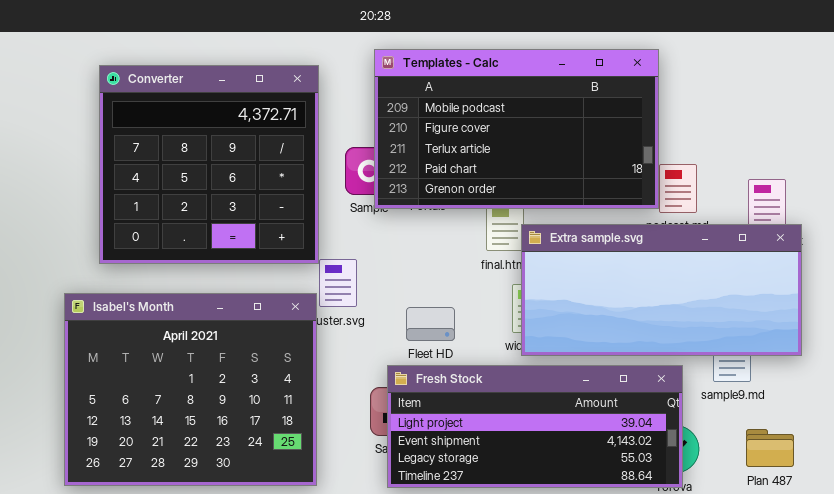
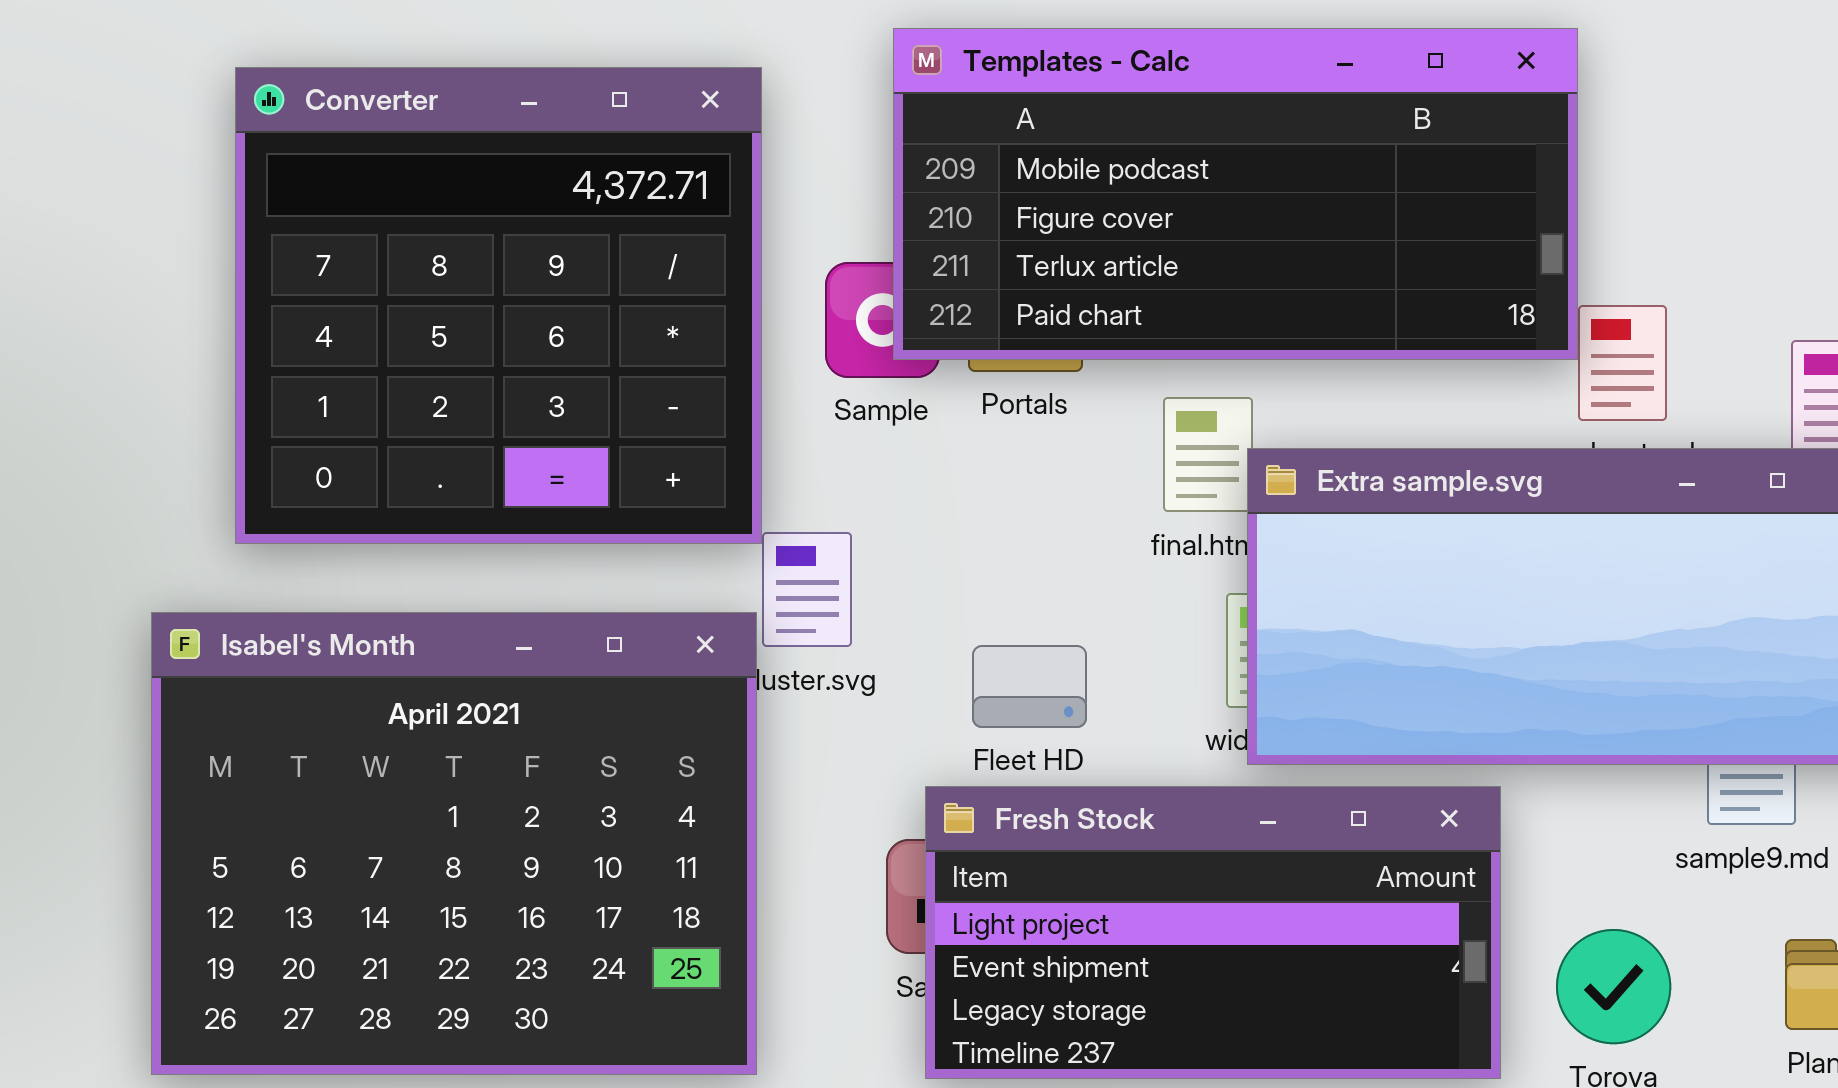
Templates - Calc: [374,49,659,209] -> [893,28,1578,360], resized
Fresh Stock: [387,365,683,488] -> [925,786,1501,1079], resized

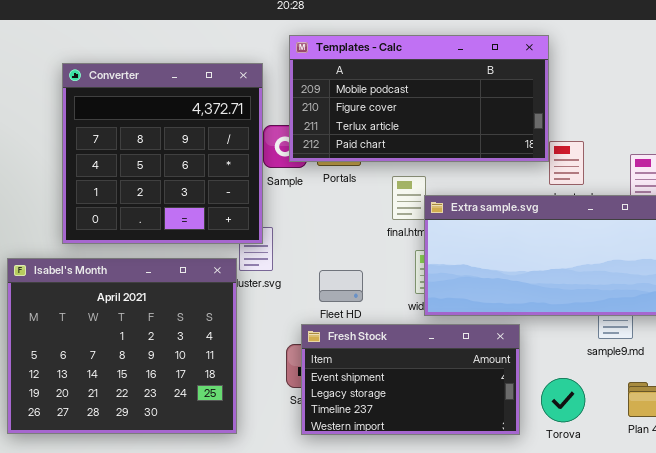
Converter: [235,67,762,544] -> [62,63,263,244], moved
Fresh Stock: [925,786,1501,1079] -> [301,324,520,435], scrolled down 1 row

